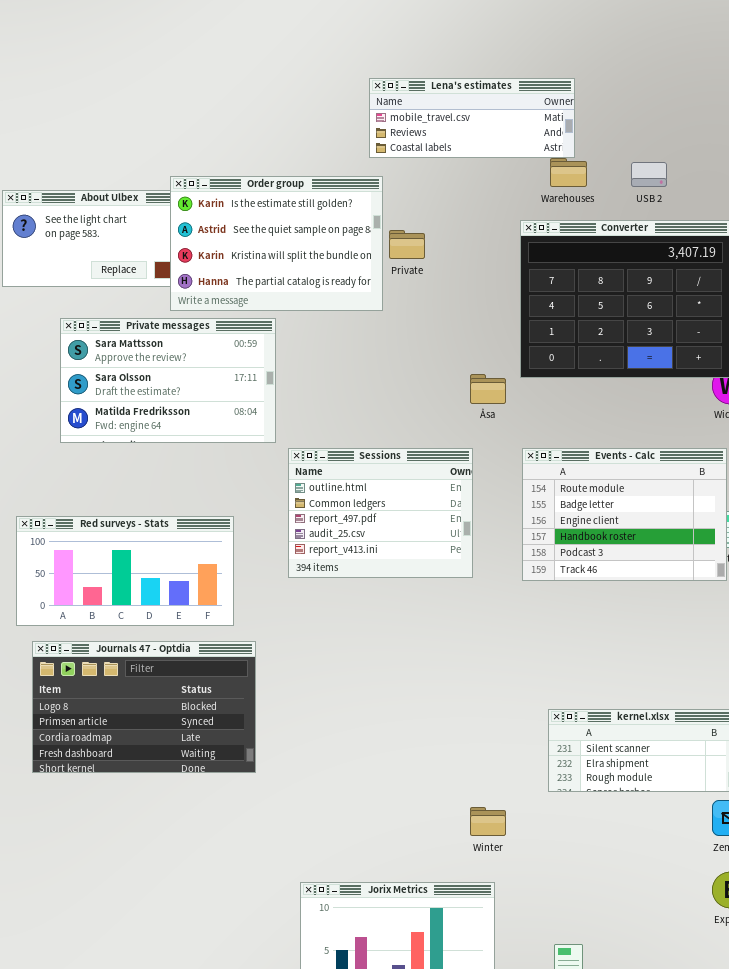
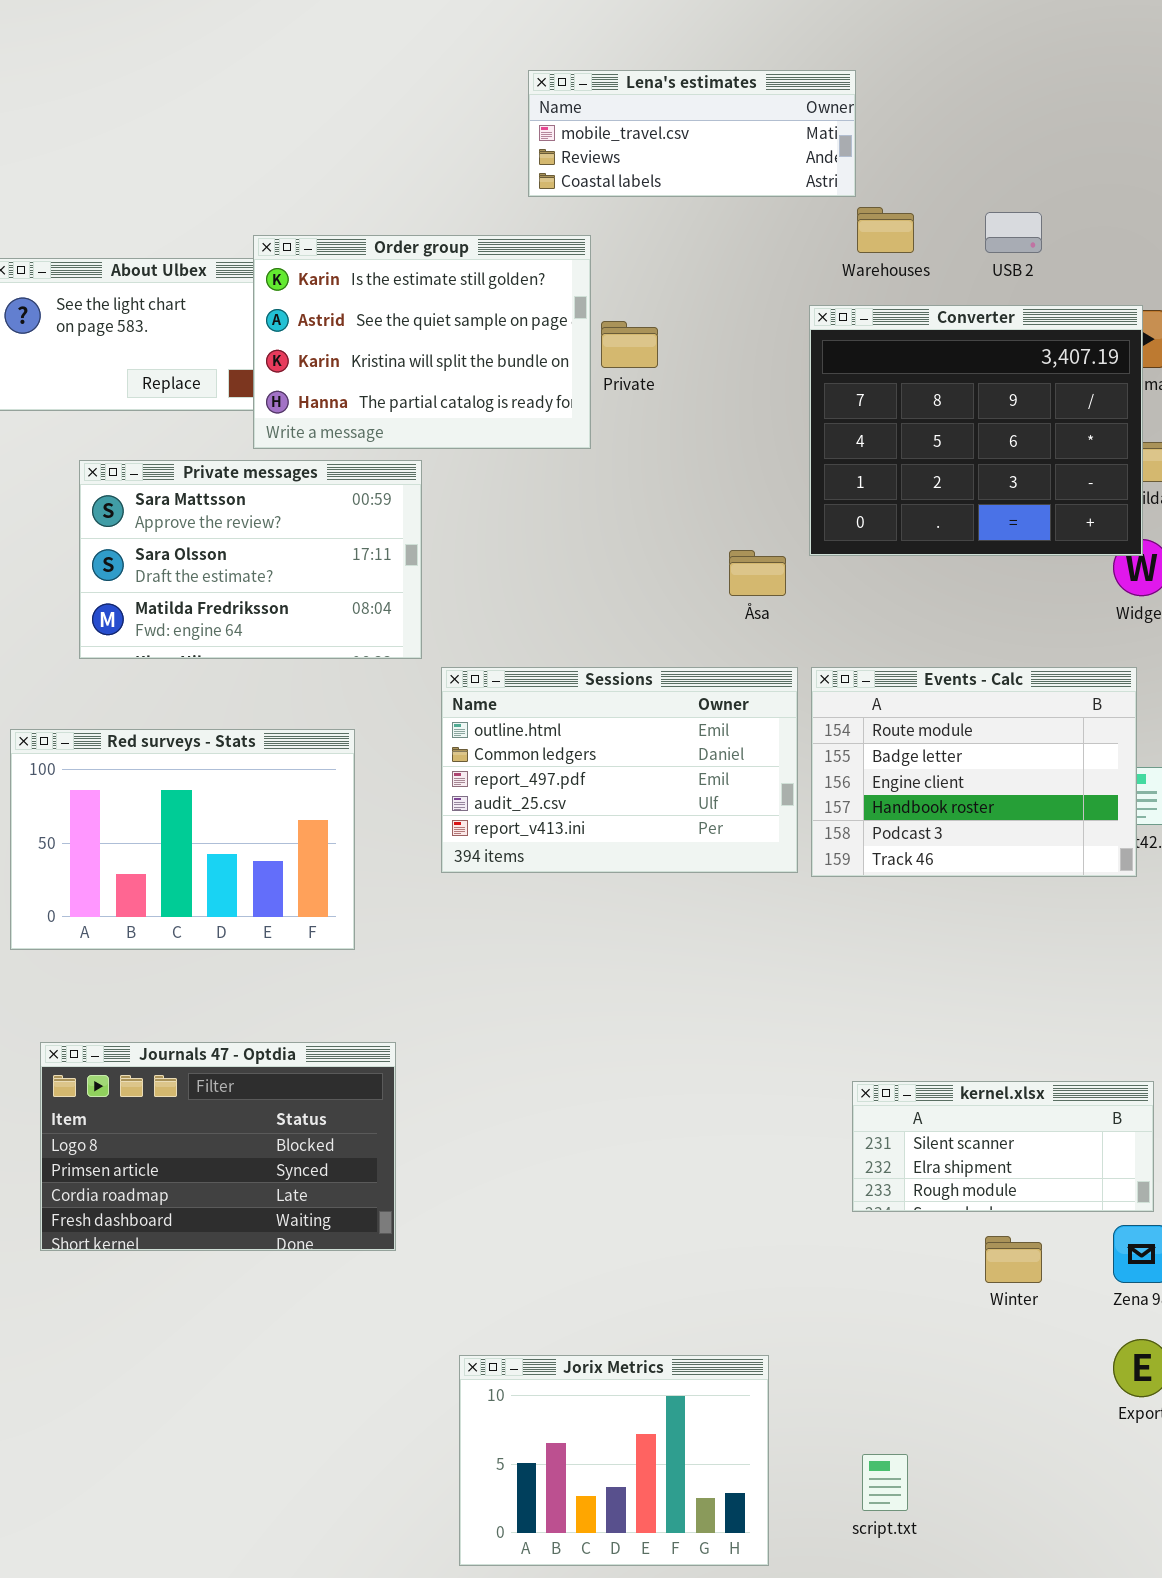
Lena's estimates: [369,78,575,158] -> [528,70,856,197], moved
Sessions: [288,448,473,578] -> [441,667,798,873], resized
Red surveys - Stats: [16,516,234,626] -> [10,729,355,950], resized
Journals 47 - Optdia: [32,641,256,773] -> [40,1042,396,1251], moved
Winter: [470,807,506,836] -> [985,1236,1042,1283], moved

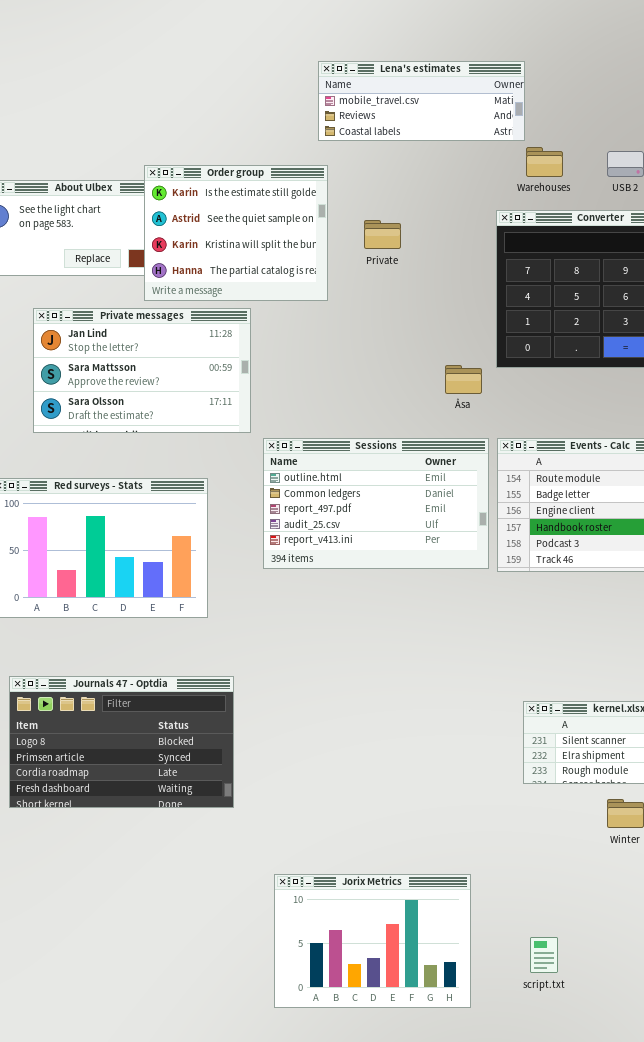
Order group: [253,235,591,449] -> [144,165,328,301], resized
Private messages: [79,460,422,659] -> [33,308,251,433], scrolled up 1 row

